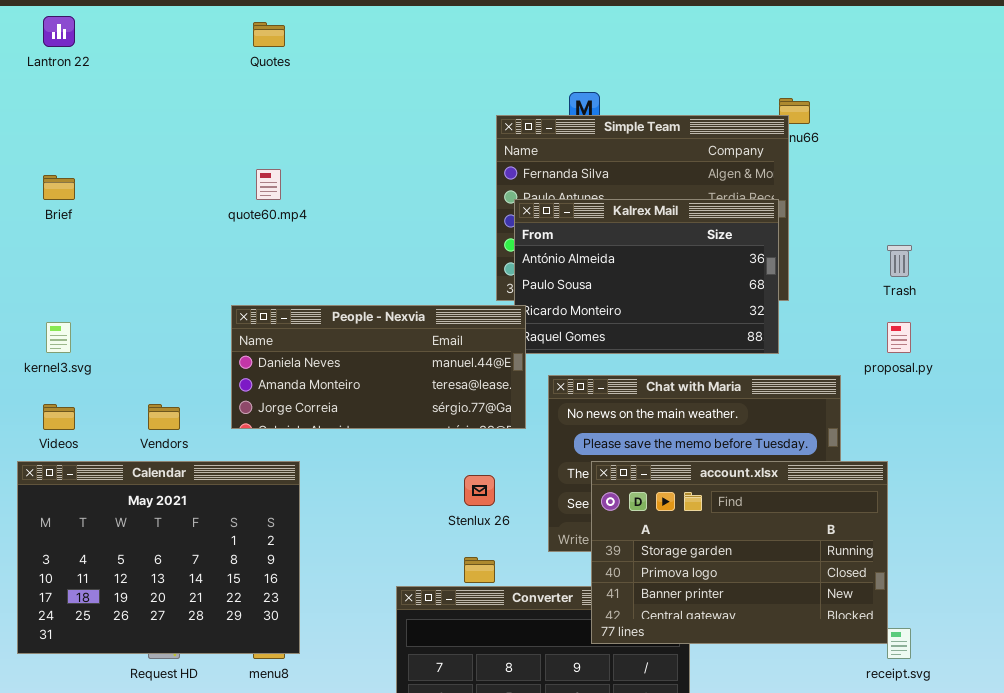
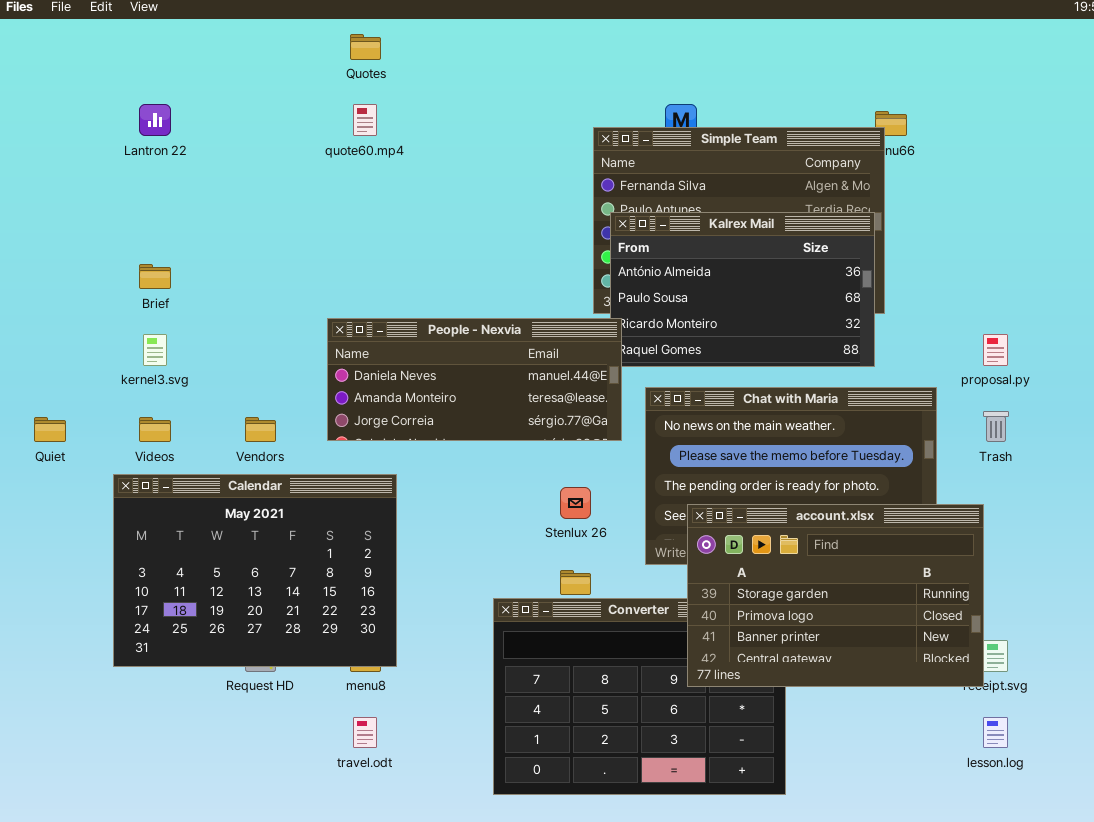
Lantron 22: [43,16,75,47] -> [139,104,171,136], moved
quote60.mp4: [256,169,281,200] -> [353,104,377,136], moved
Brief: [43,175,75,200] -> [139,264,171,289], moved
Trash: [887,245,912,277] -> [983,411,1009,442], moved
account.xlsx: [591,461,888,644] -> [687,504,984,687], moved

